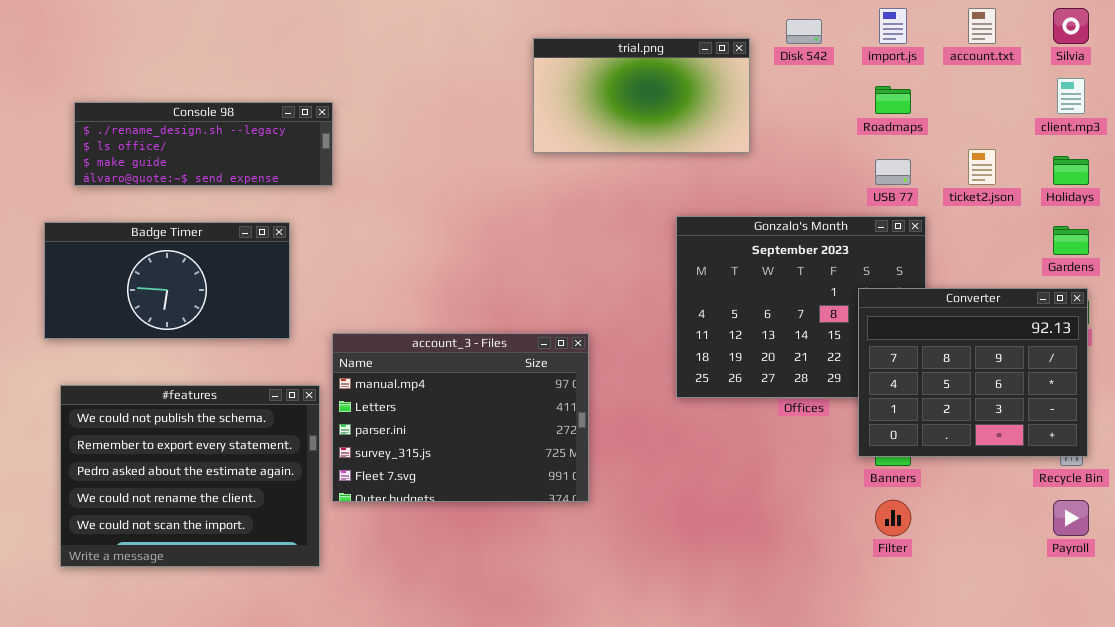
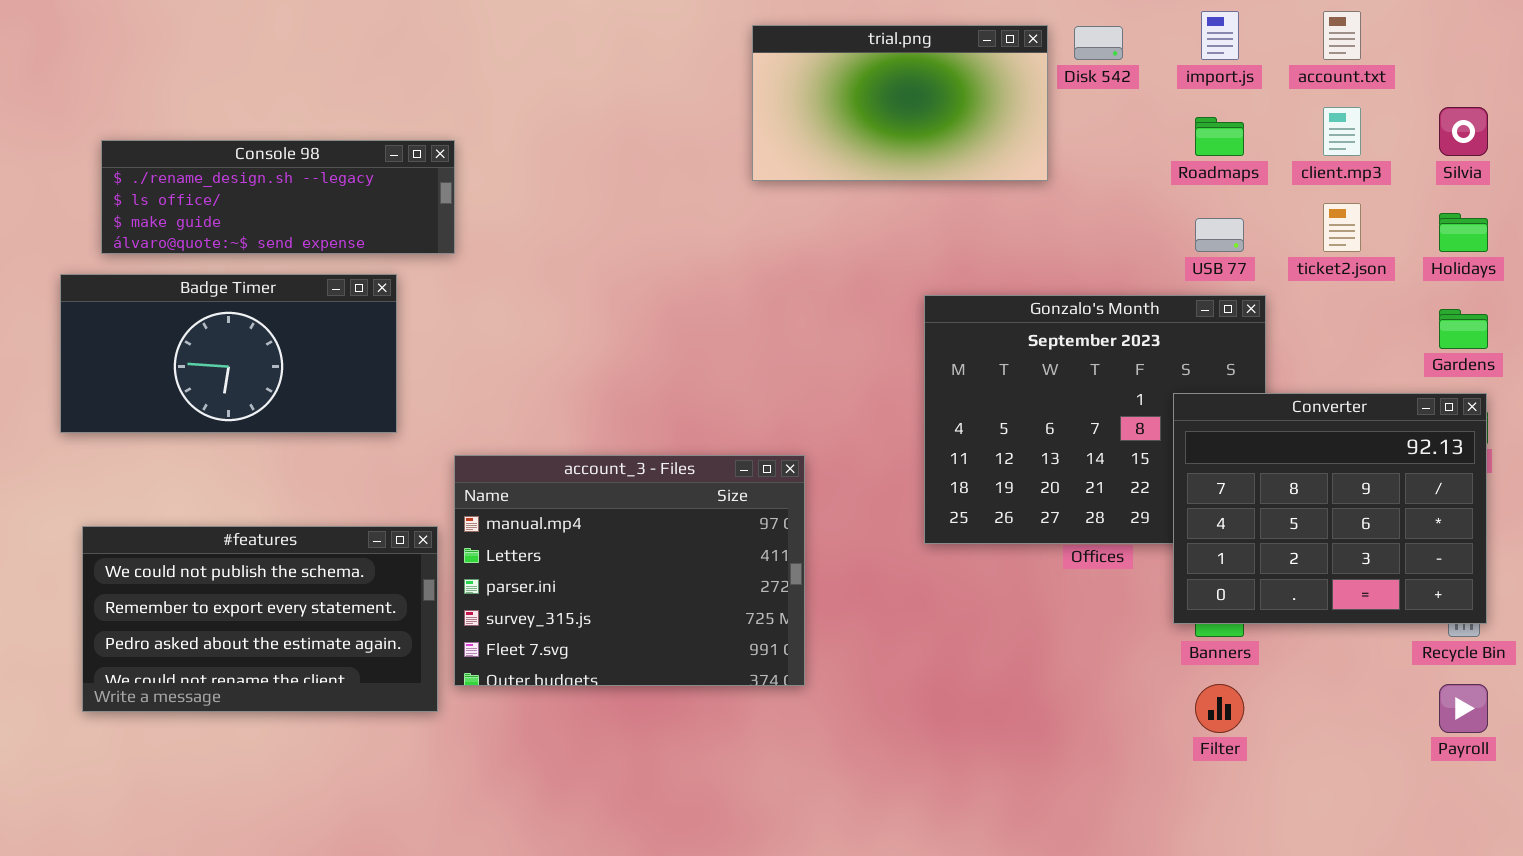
Silvia: [1053,8,1089,44] -> [1439,107,1488,156], moved
trial.png: [533,38,750,153] -> [752,25,1048,181], moved
client.mp3: [1057,78,1085,114] -> [1323,107,1361,156], moved
Badge Timer: [44,222,290,339] -> [60,274,397,433], moved
#features: [60,385,320,567] -> [82,526,438,712], resized

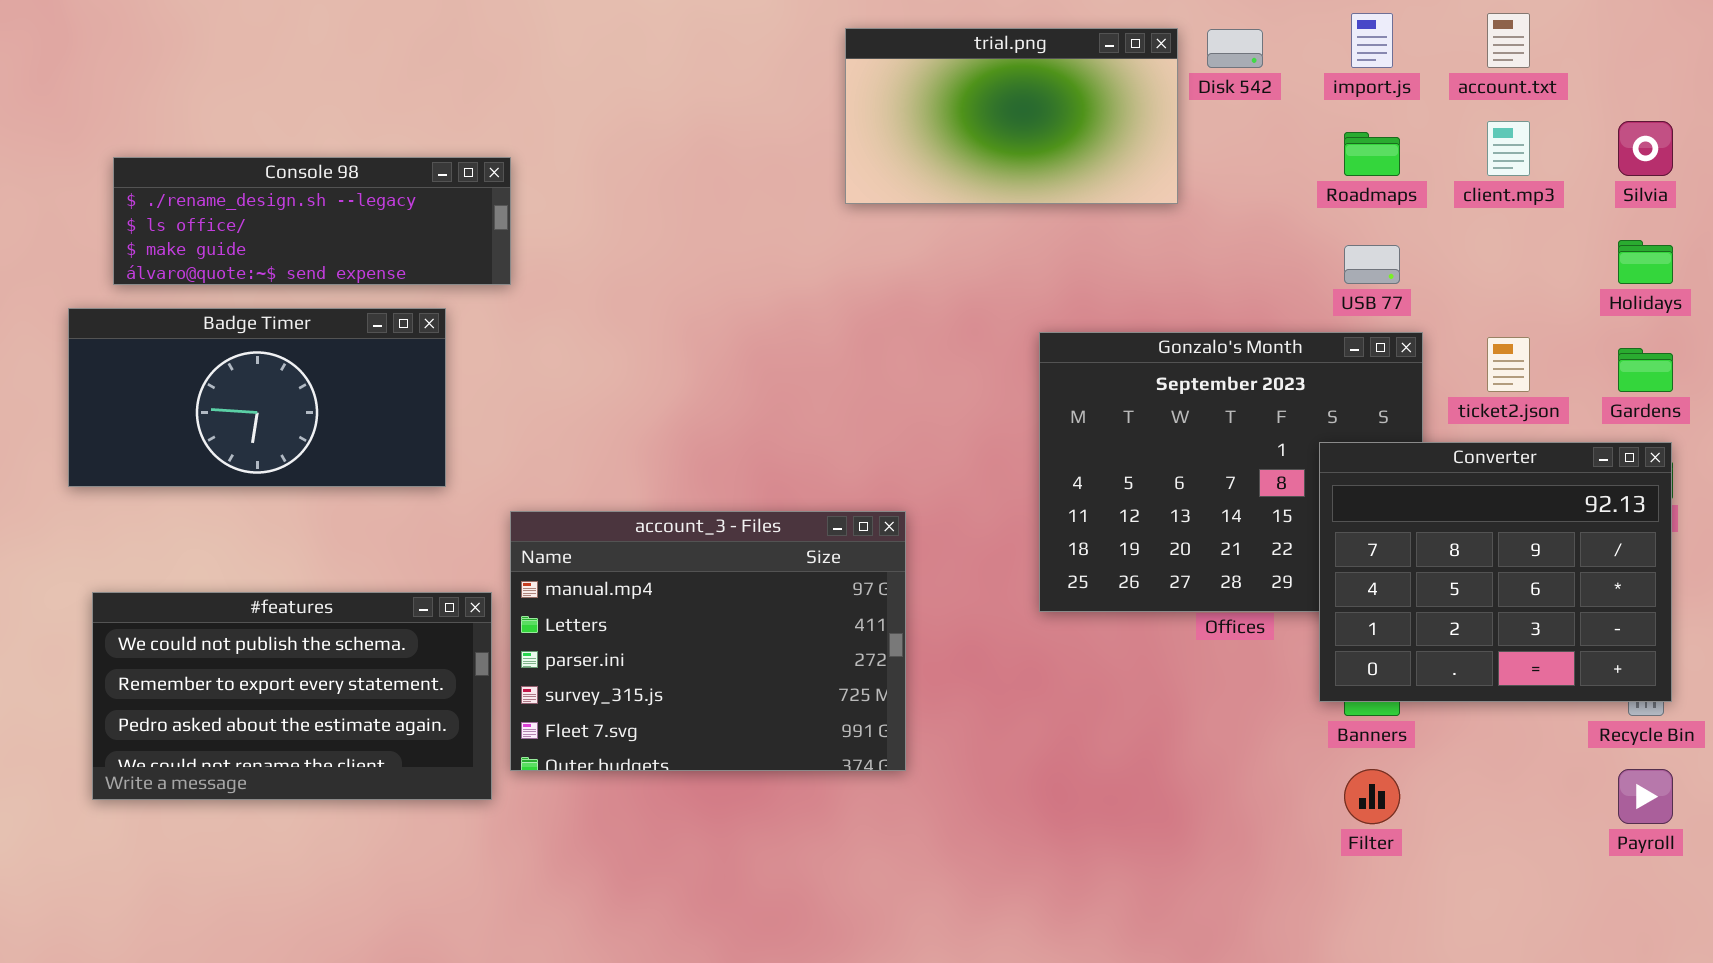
ticket2.json: [1323,203,1361,252] -> [1487,337,1530,392], moved

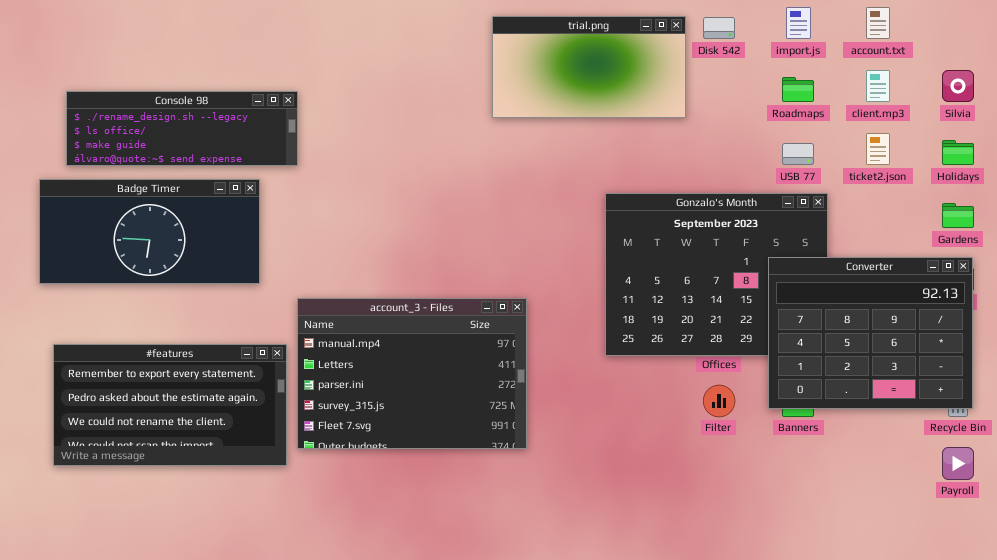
ticket2.json: [1487,337,1530,392] -> [866,133,890,165], moved
#features: [92,592,492,800] -> [53,344,287,466], scrolled down 1 row
Filter: [1344,769,1400,824] -> [703,385,735,417], moved

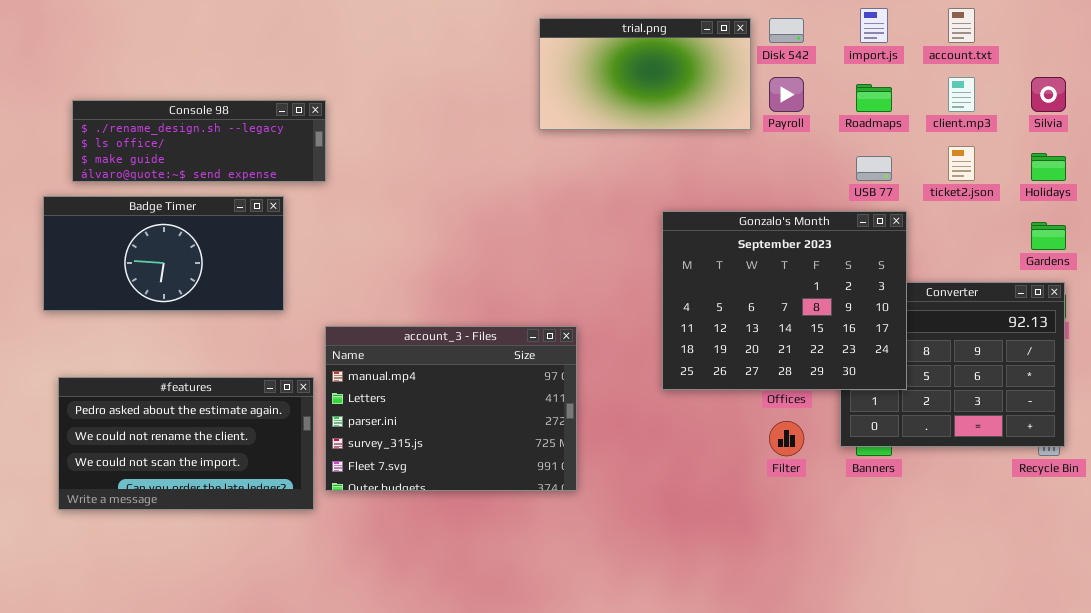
Gonzalo's Month: [605,193,828,356] -> [662,211,907,390], raised
#features: [53,344,287,466] -> [58,377,314,510], scrolled down 1 row
Payroll: [942,447,974,480] -> [769,77,804,112], moved

